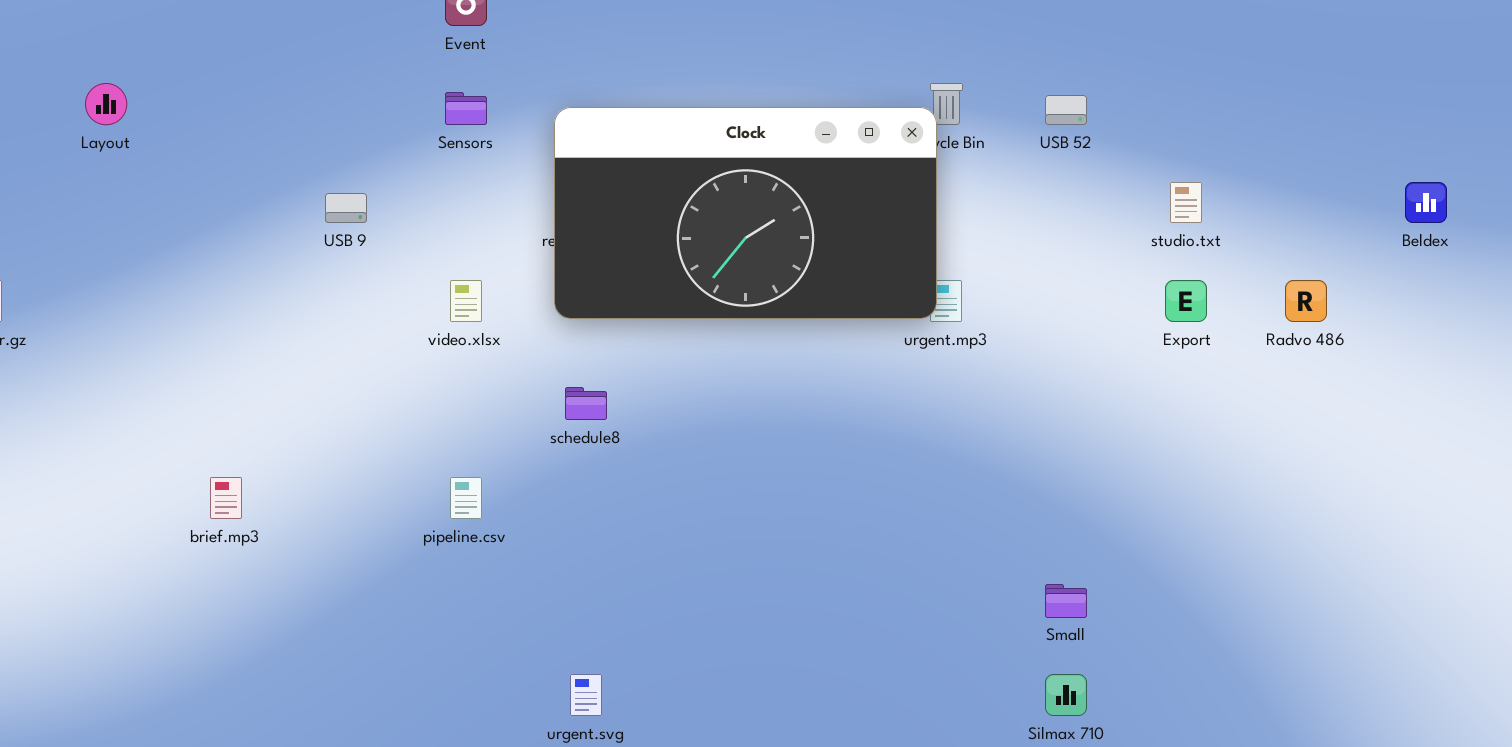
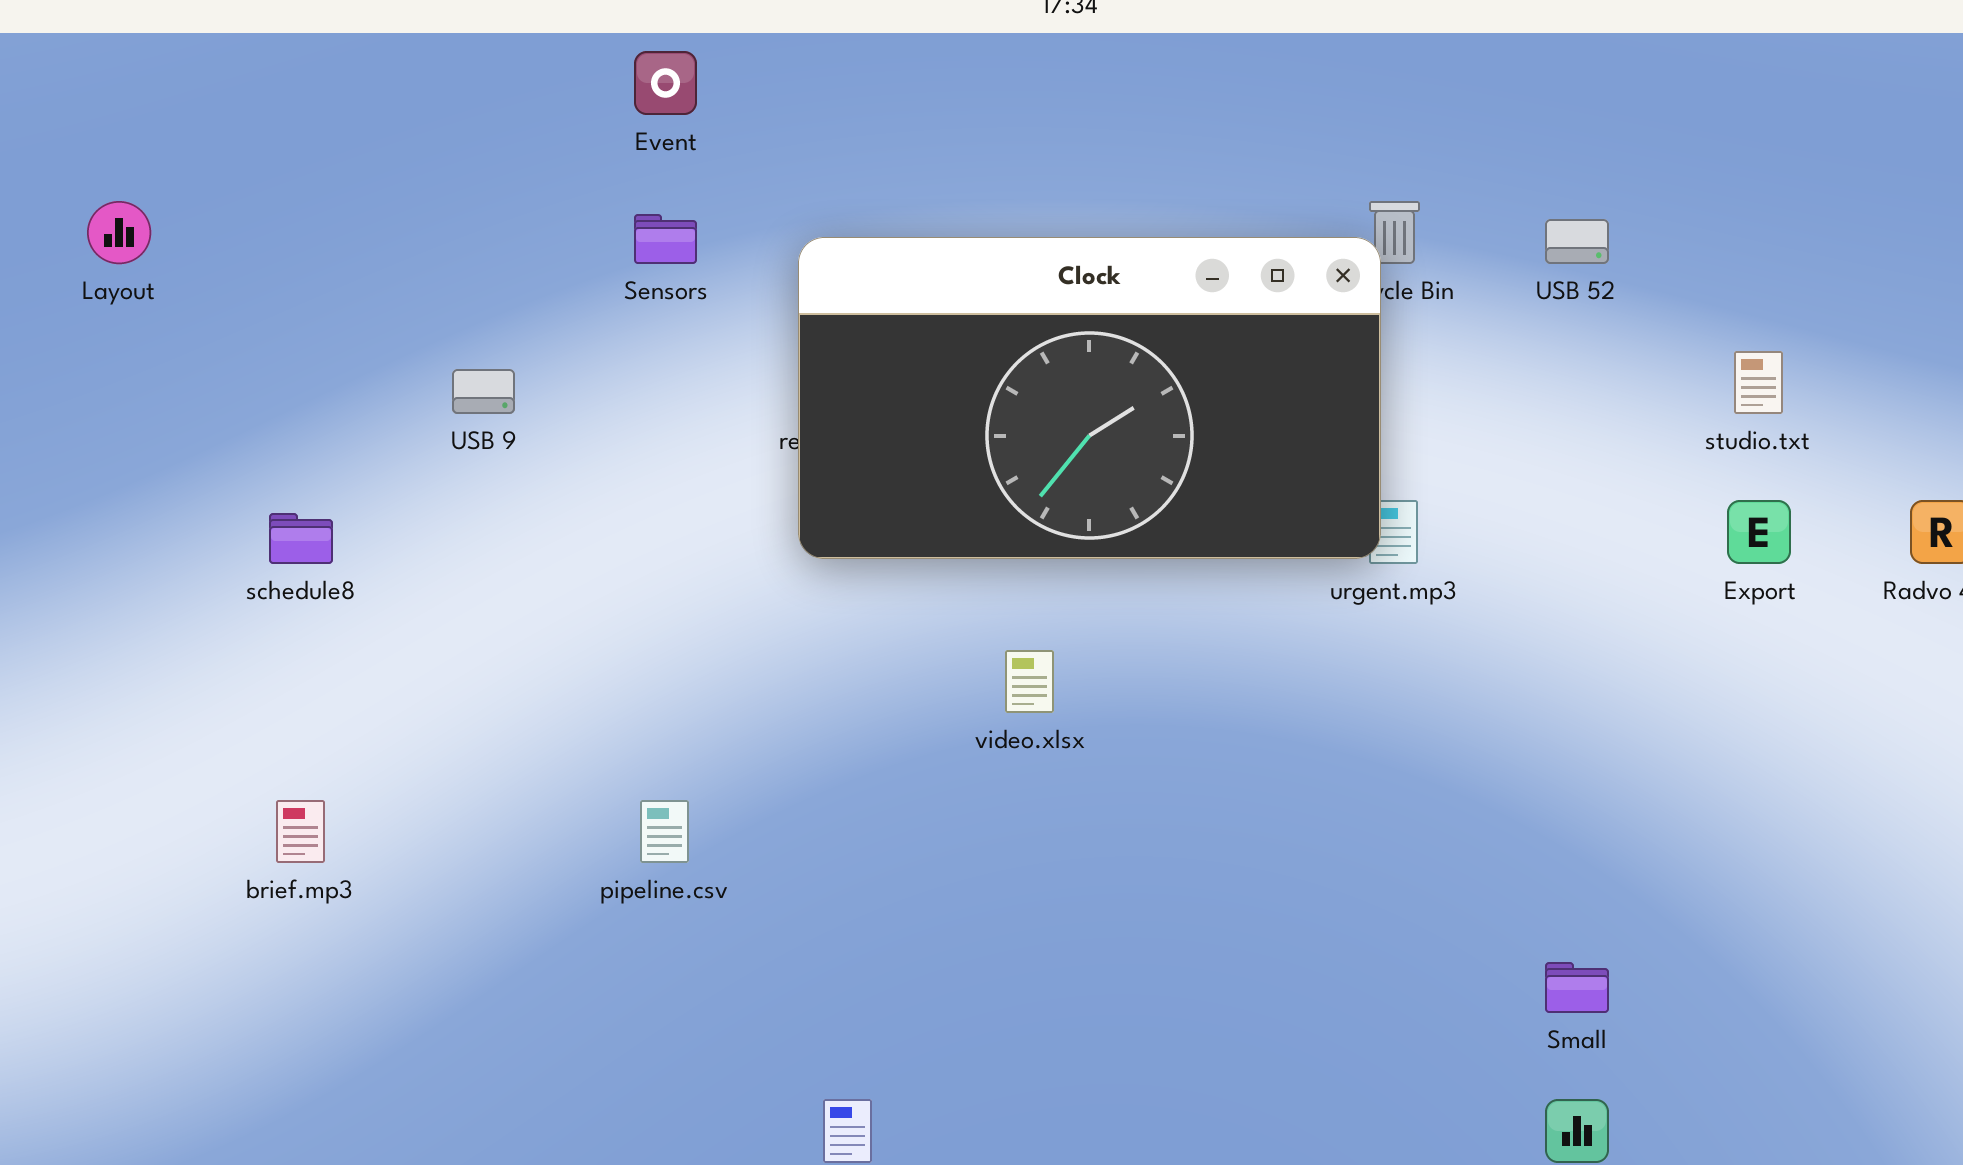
video.xlsx: [450,280,482,322] -> [1005,650,1054,713], moved
schedule8: [565,387,607,420] -> [269,513,333,564], moved

